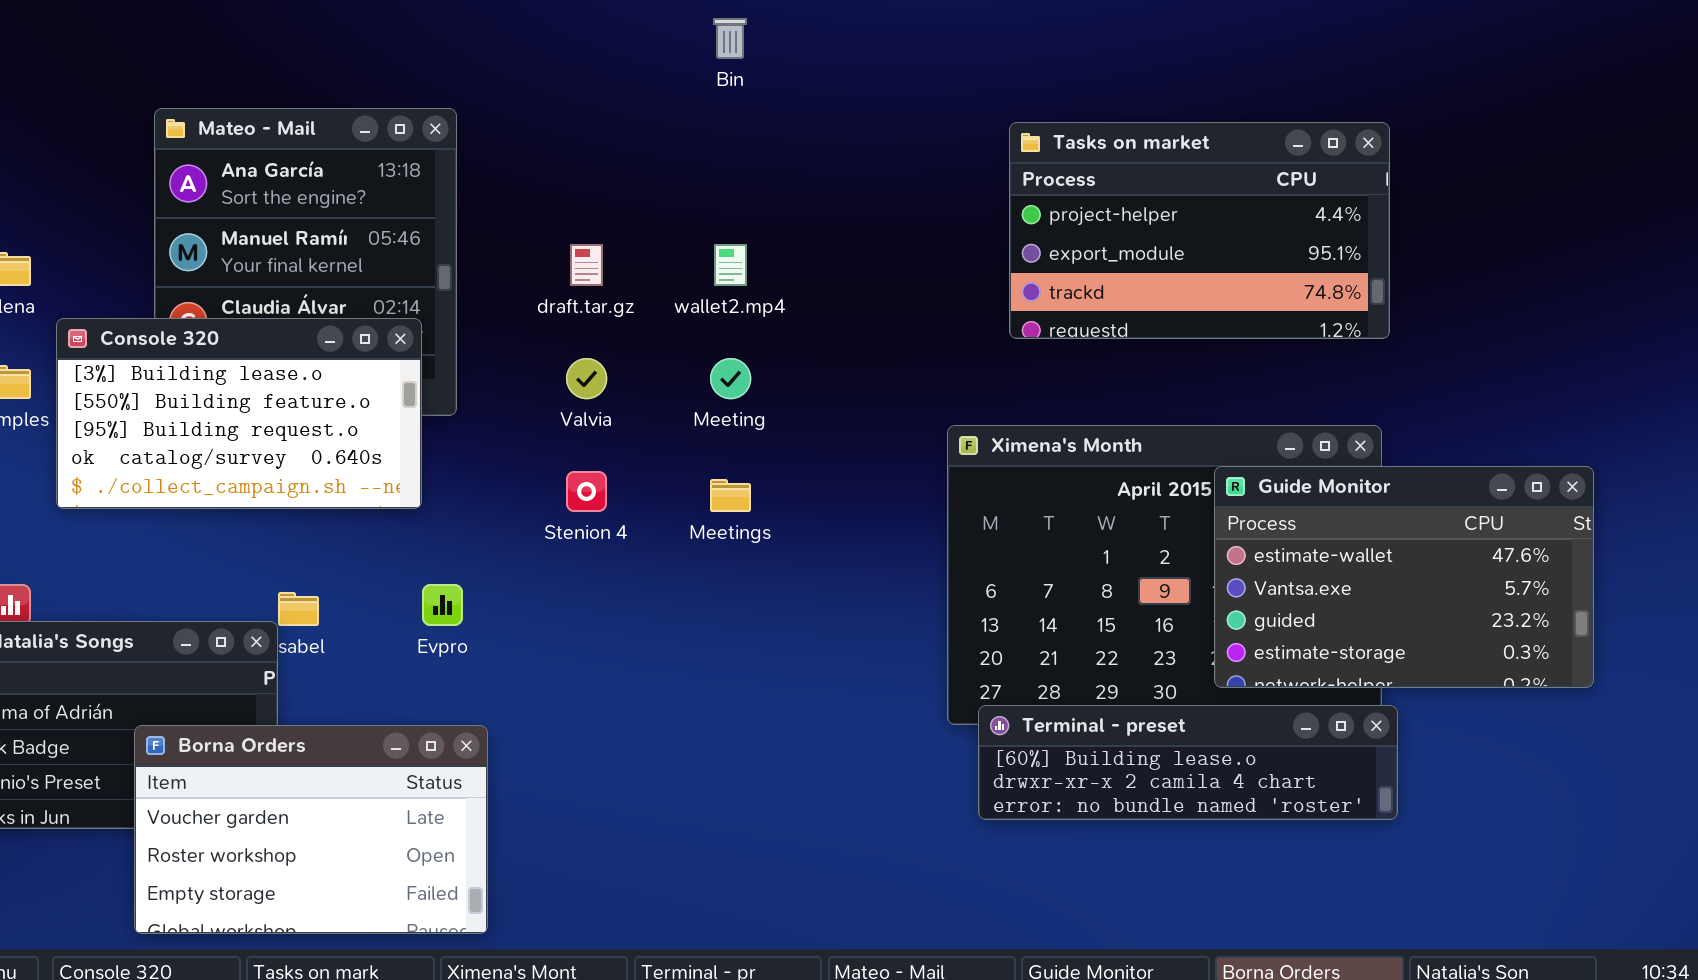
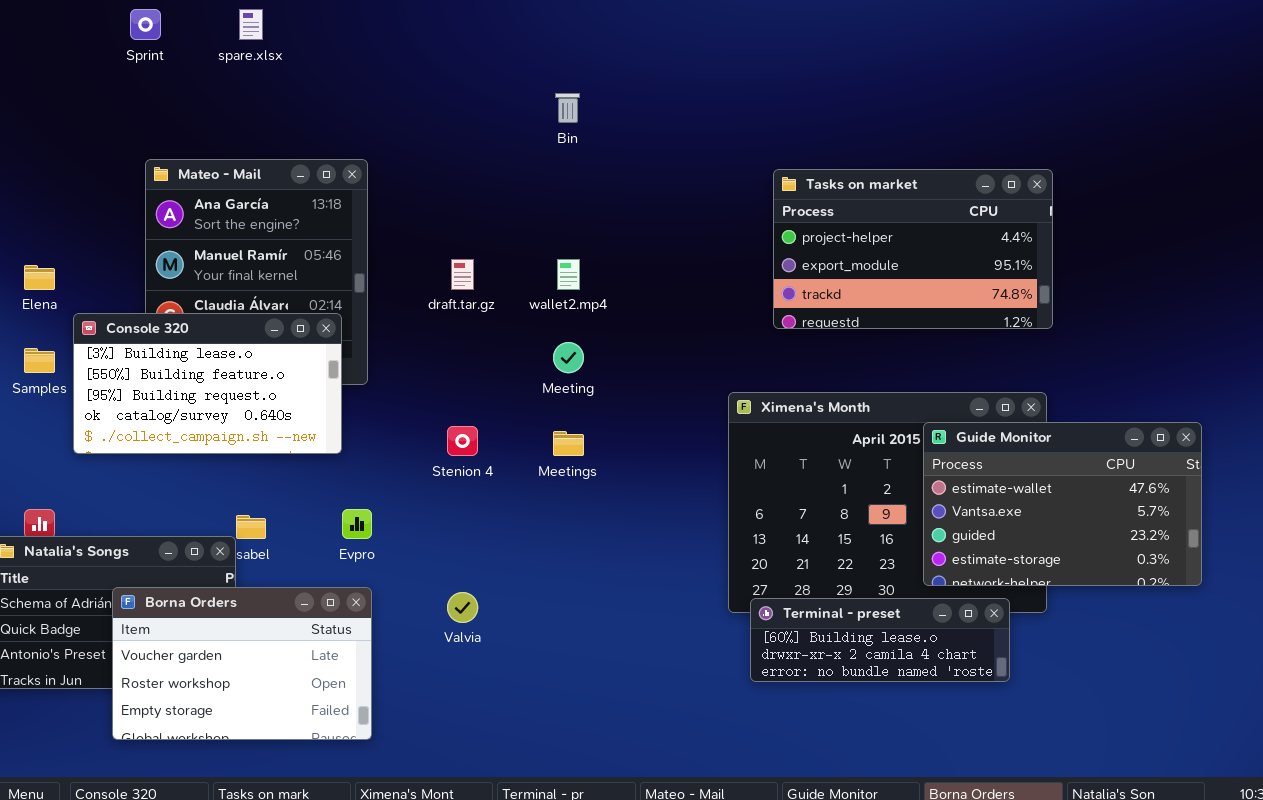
Valvia: [566,358,607,399] -> [447,592,478,623], moved
Terminal - preset: [978,705,1398,820] -> [750,598,1010,682], resized
Borna Orders: [134,725,488,934] -> [112,587,372,740], moved

